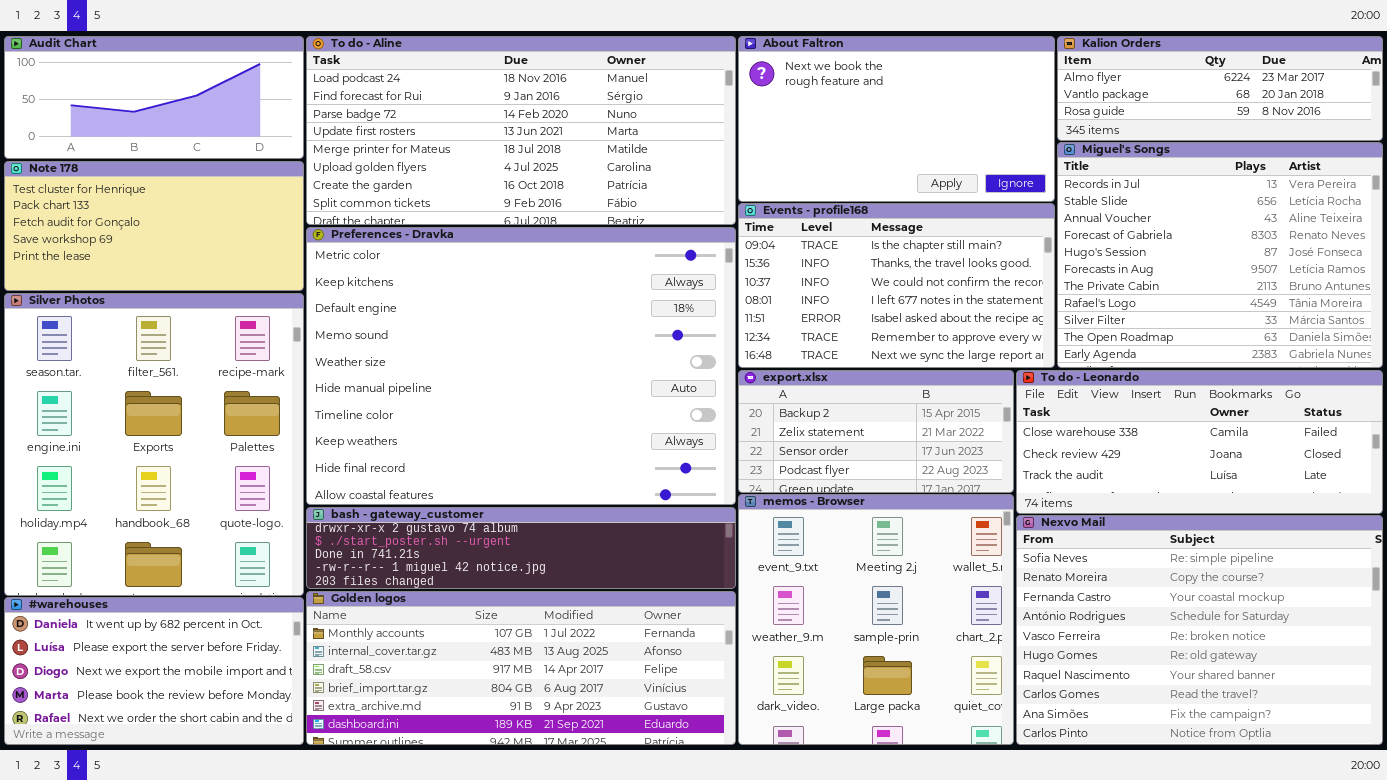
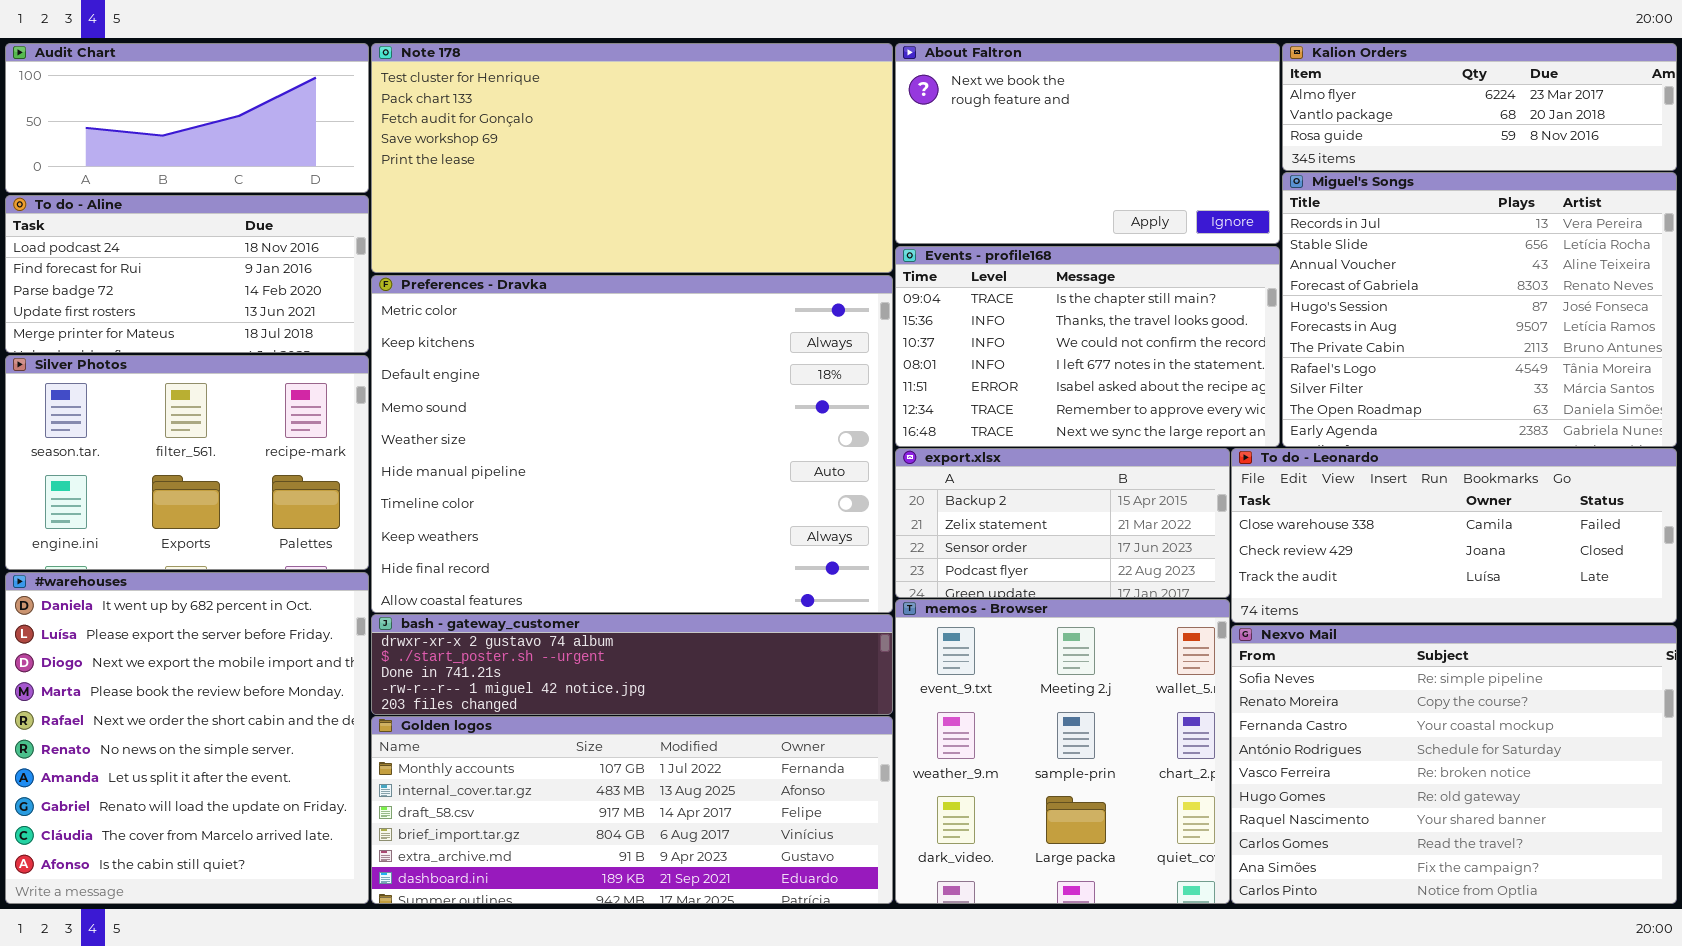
To do - Aline: [306,36,736,225] -> [5,195,369,353], moved, resized
Note 178: [4,161,304,291] -> [371,43,893,273], moved, resized
Silver Photos: [4,293,304,596] -> [5,355,369,570], resized
#warehouses: [4,597,304,745] -> [5,572,369,904], resized

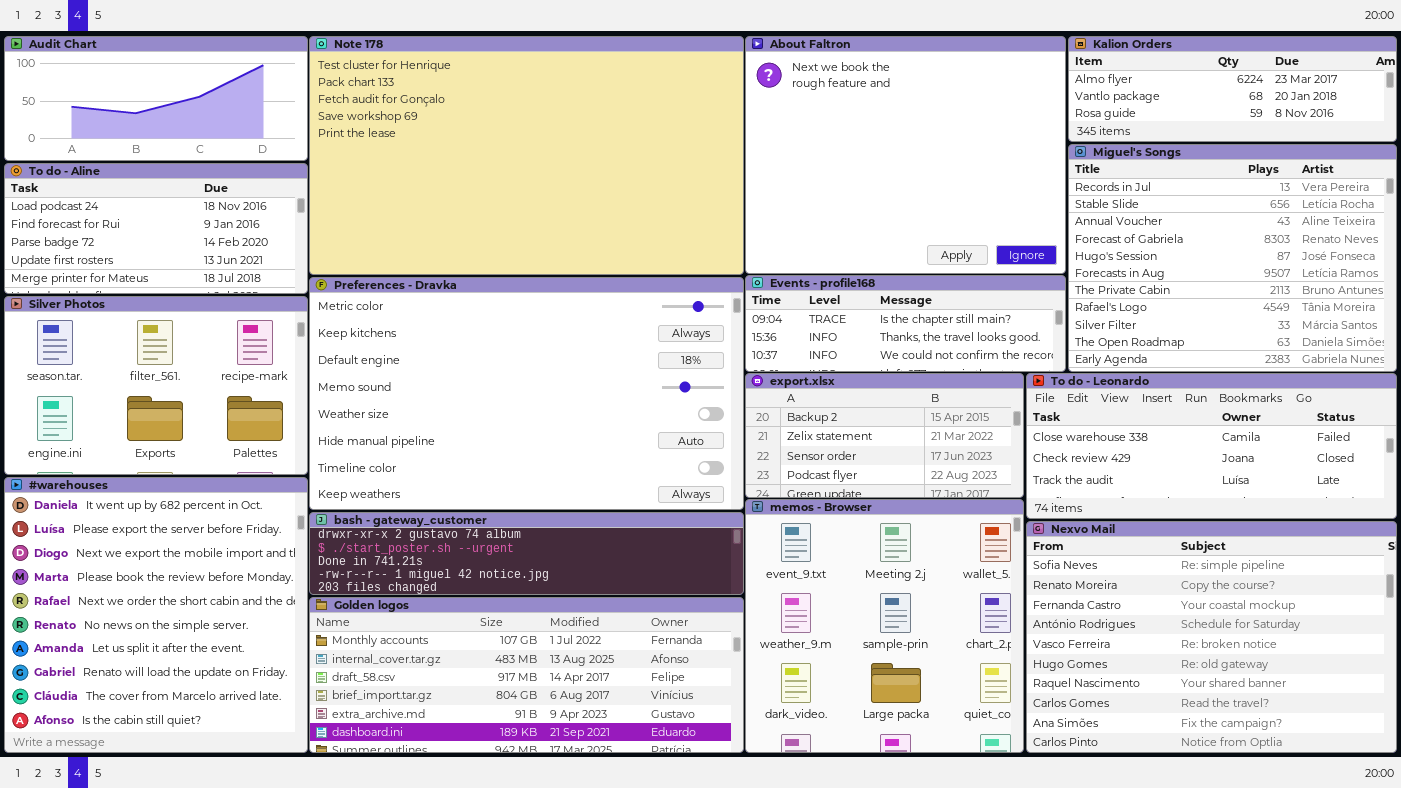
Note 178: [371,43,893,273] -> [309,36,744,275], resized
About Faltron: [895,43,1280,244] -> [745,36,1066,274], resized
Events - profile168: [895,246,1280,447] -> [745,275,1066,372], resized
Preferences - Dravka: [371,275,893,613] -> [309,277,744,510], resized

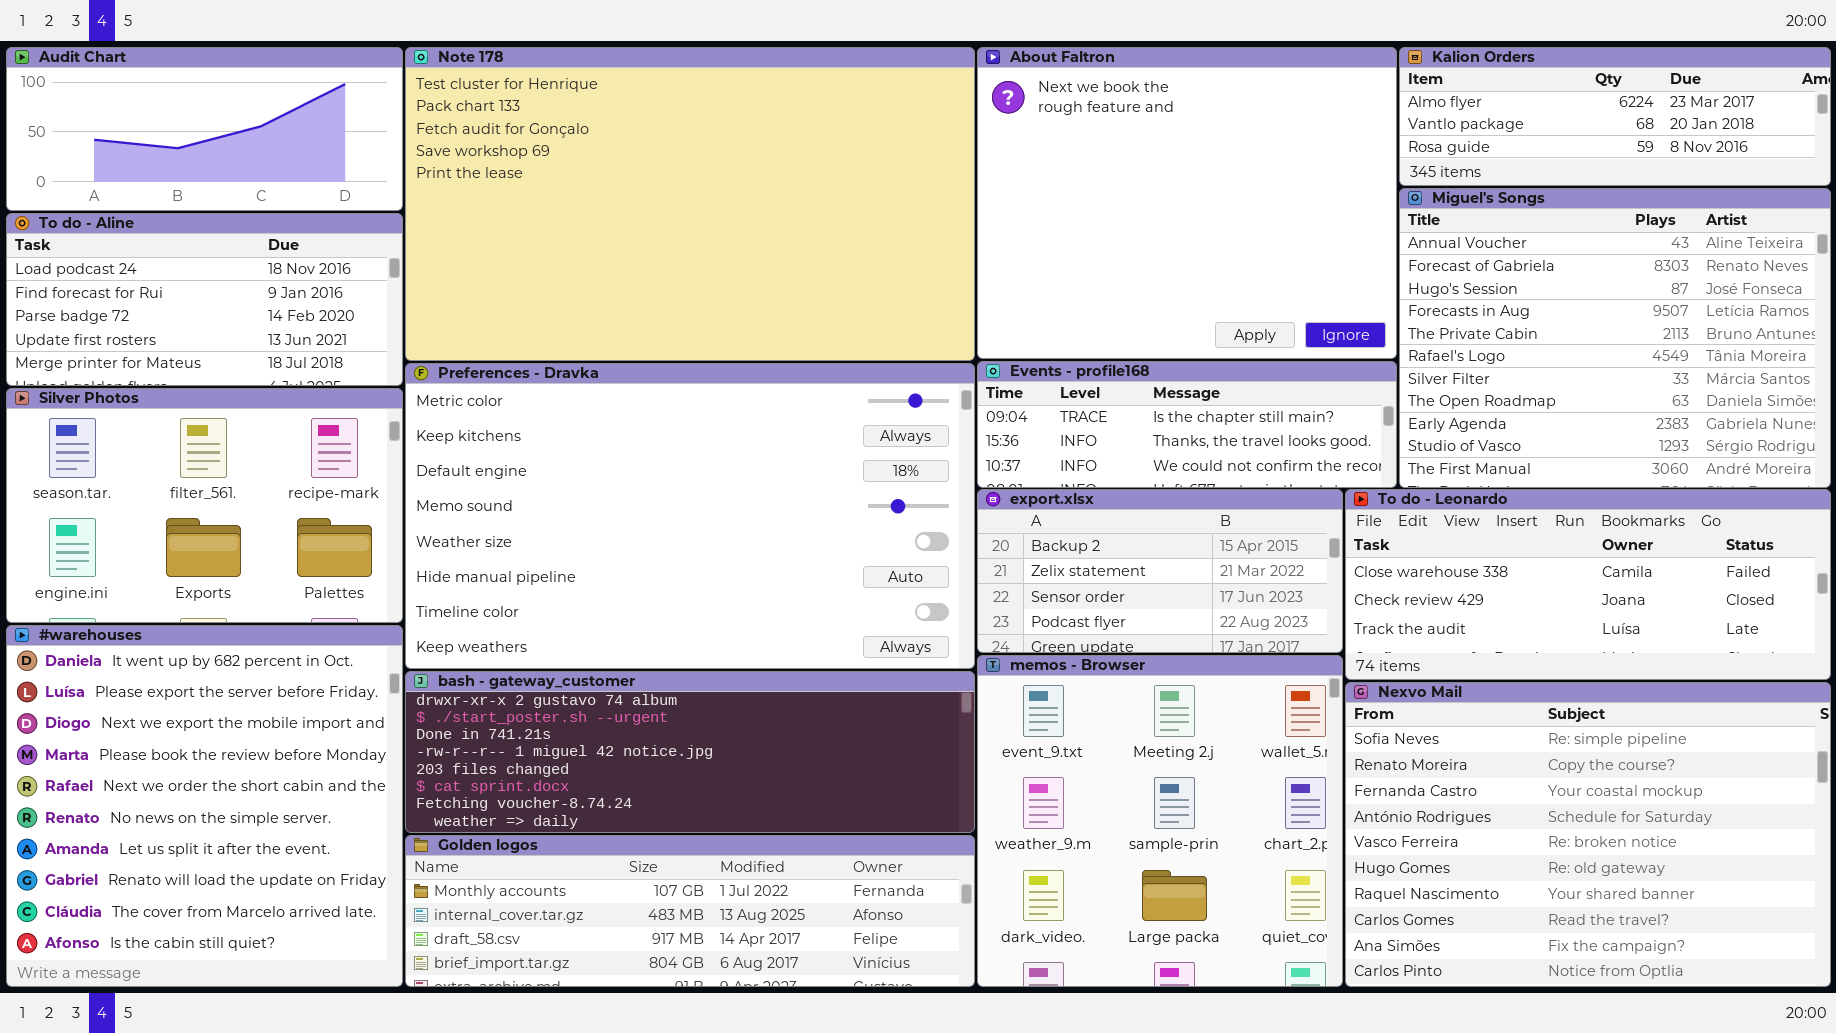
Miguel's Songs: [1068,144,1397,372] -> [1399,188,1831,488], scrolled down 2 rows
bash - gateway_customer: [309,512,744,595] -> [405,671,975,833], resized
Golden logos: [309,597,744,753] -> [405,835,975,987], resized

